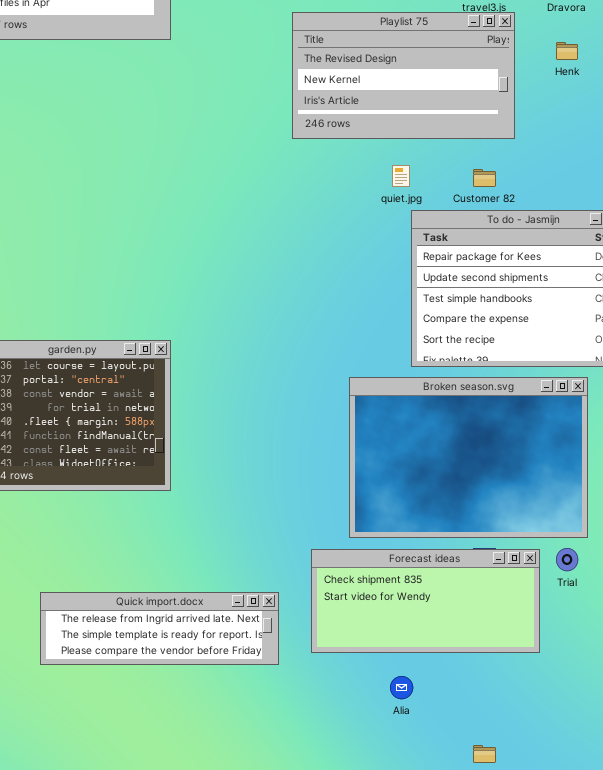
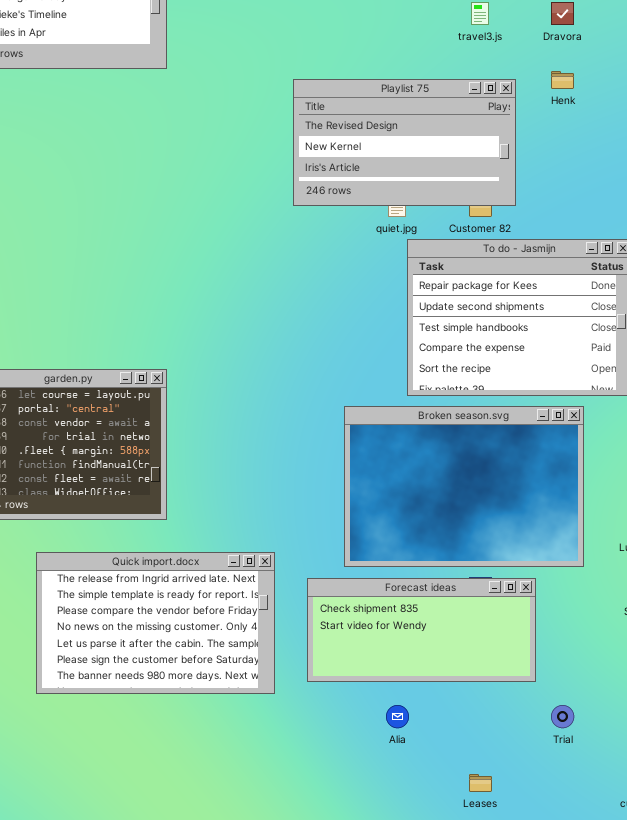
Playlist 75: [292,12,515,139] -> [293,79,516,206], moved
Trial: [556,548,578,571] -> [551,705,574,728], moved
Quick import.docx: [40,592,279,665] -> [36,552,275,694], resized

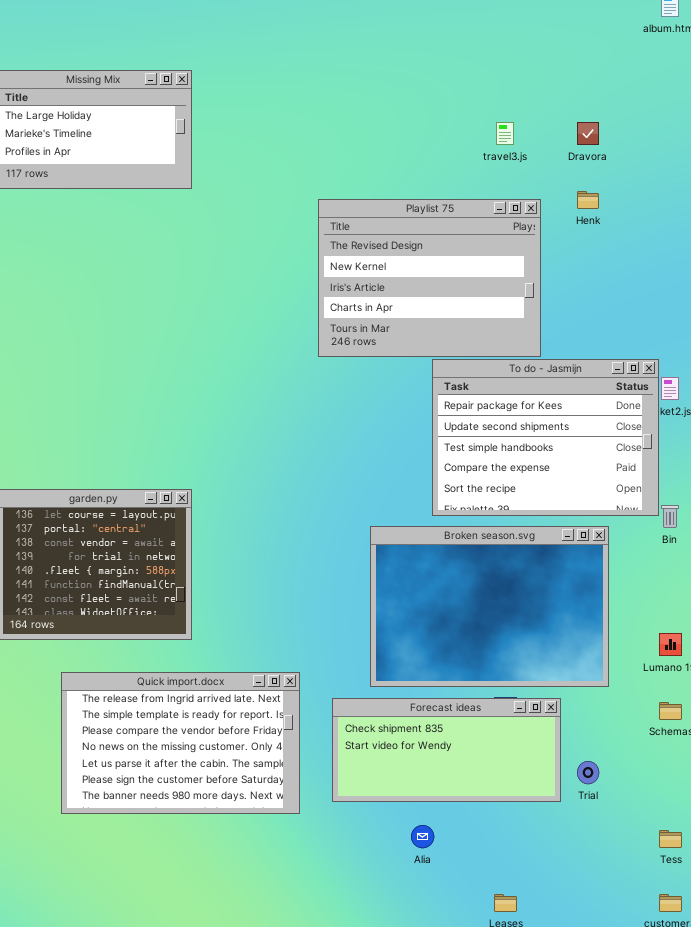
Playlist 75: [293,79,516,206] -> [318,199,541,357], resized
Trial: [551,705,574,728] -> [577,761,599,784], moved

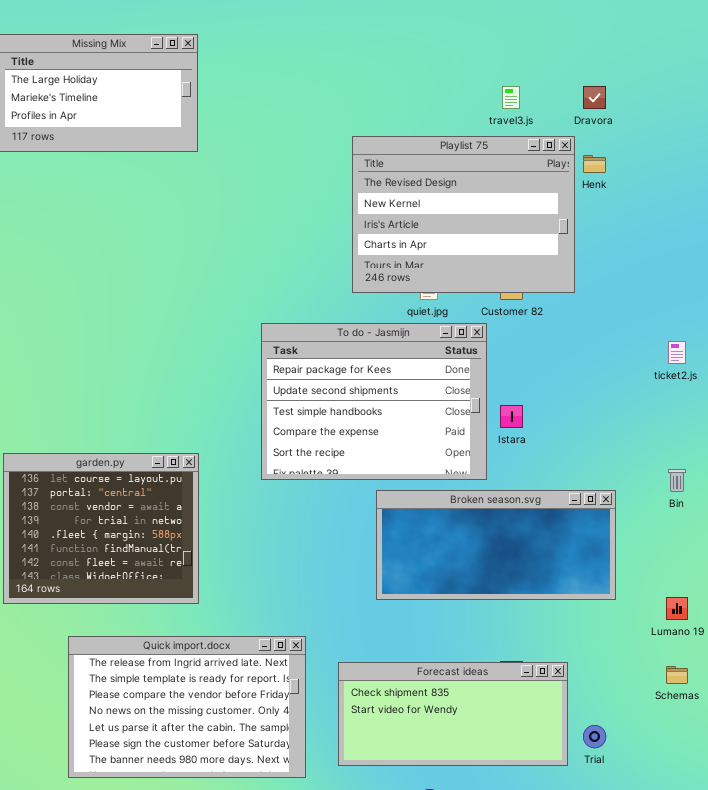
Playlist 75: [318,199,541,357] -> [352,136,575,293], moved
To do - Jasmijn: [432,359,659,516] -> [261,323,487,480], moved
Broken season.svg: [370,526,609,687] -> [376,490,616,600], resized

